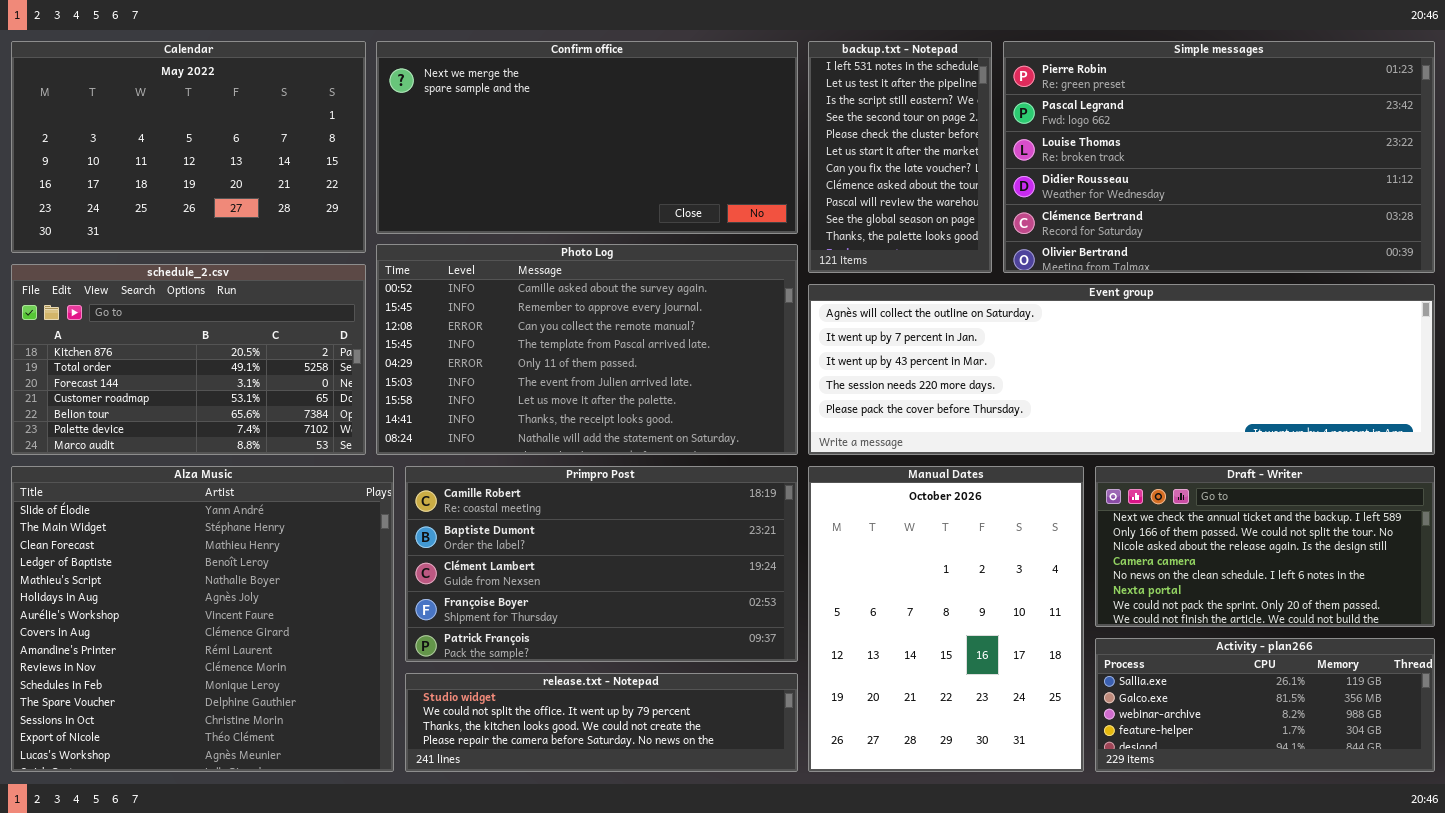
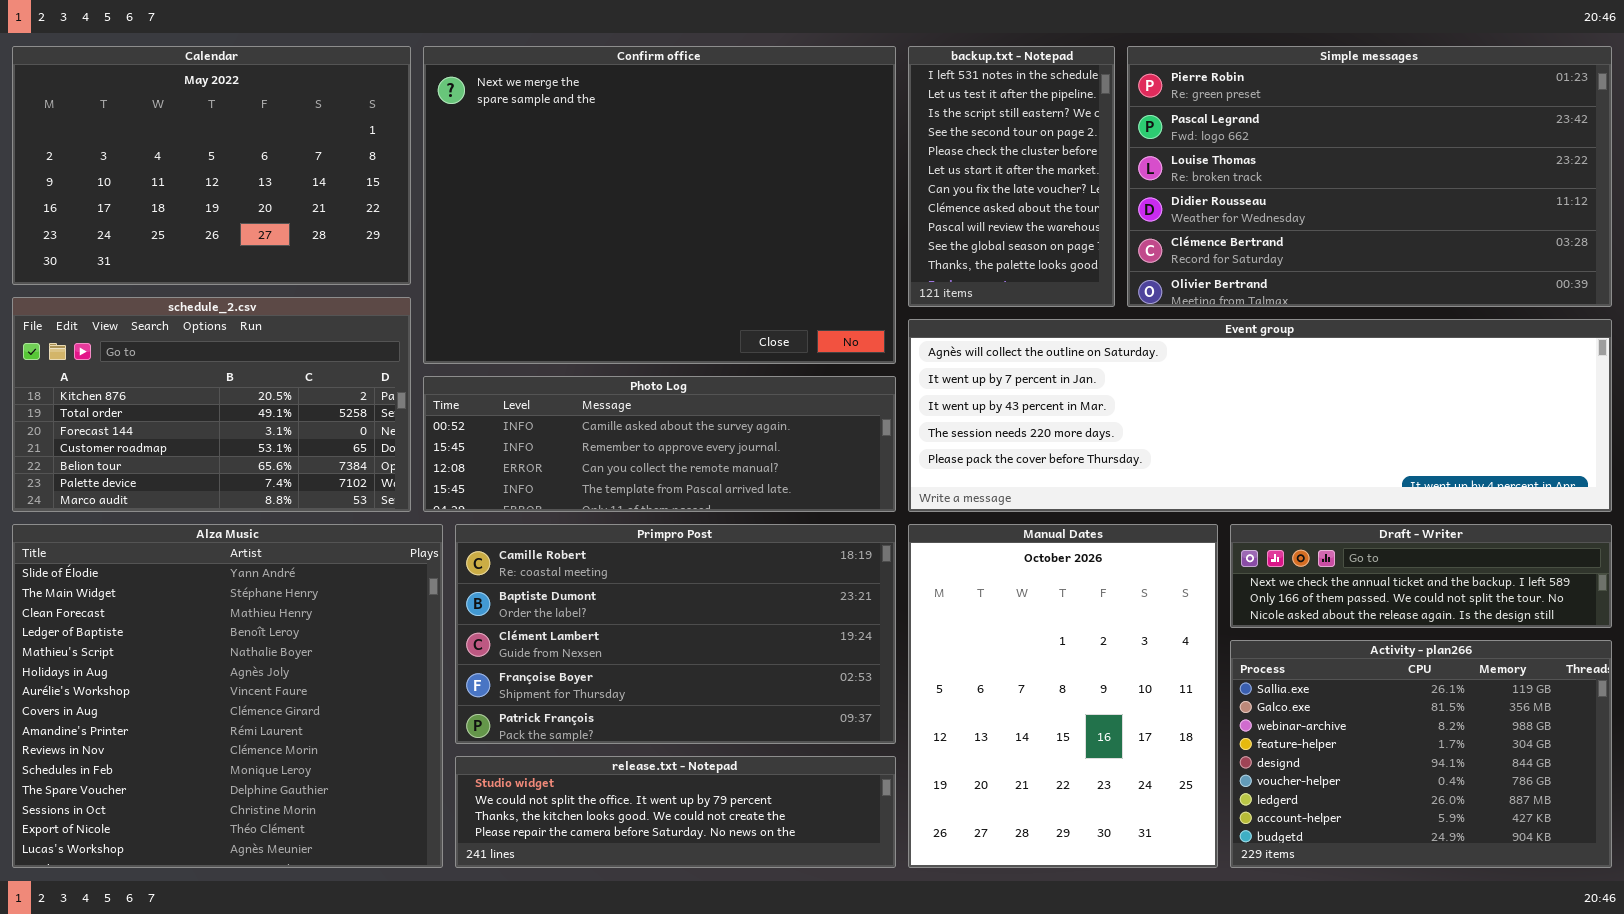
Confirm office: [376,41,798,234] -> [423,46,896,364], resized
Photo Log: [376,244,798,455] -> [423,376,896,512], resized
Draft - Writer: [1095,466,1435,627] -> [1230,524,1612,628], resized
Activity - plan266: [1095,638,1435,772] -> [1230,640,1612,868], resized

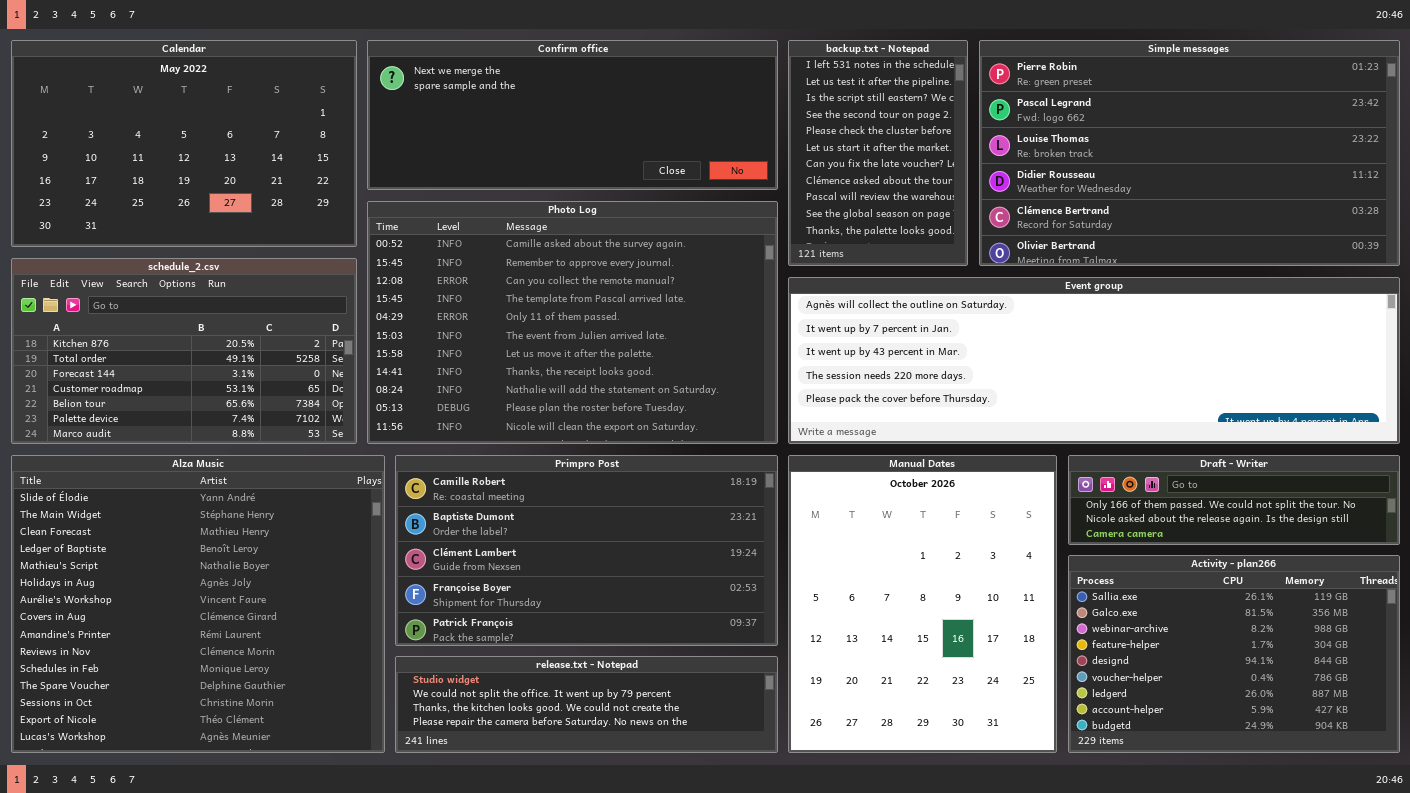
Confirm office: [423,46,896,364] -> [367,40,778,190], resized
Photo Log: [423,376,896,512] -> [367,201,778,444], resized
Draft - Writer: [1230,524,1612,628] -> [1068,455,1400,545], scrolled down 1 row

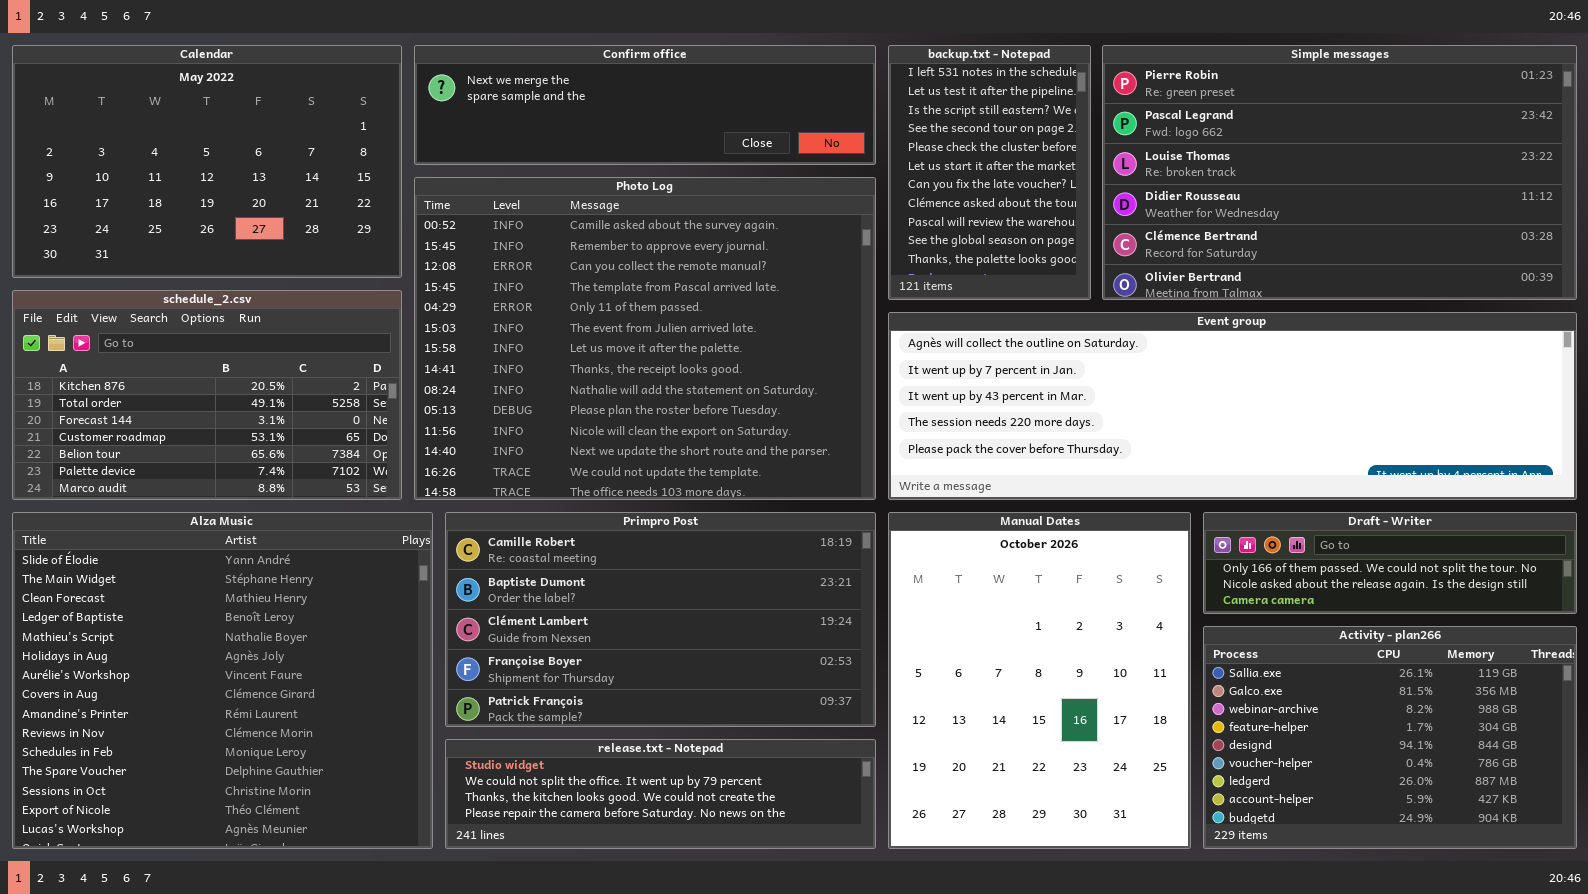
Confirm office: [367,40,778,190] -> [414,45,876,165], resized
Photo Log: [367,201,778,444] -> [414,177,876,500], resized

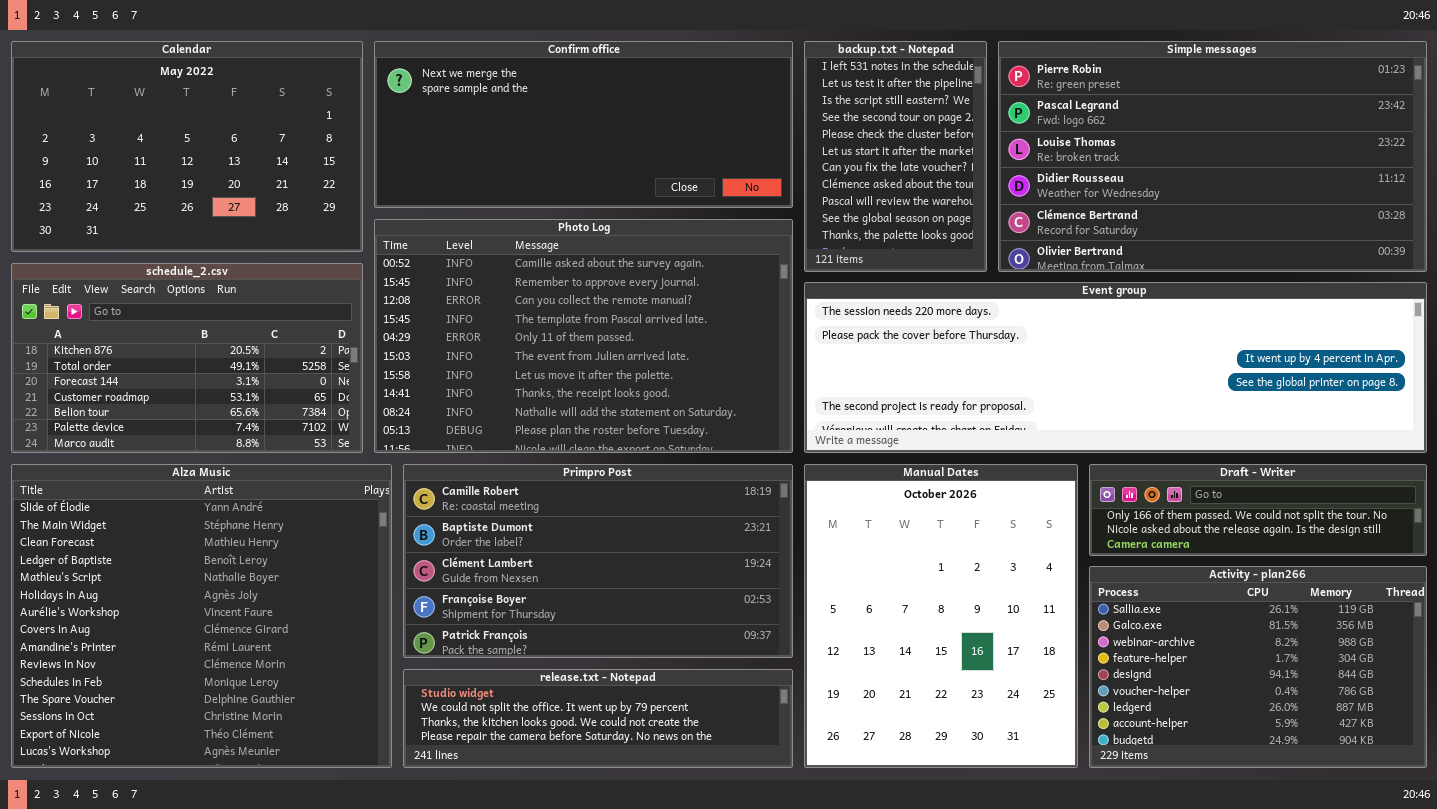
Confirm office: [414,45,876,165] -> [374,41,793,208], resized
Photo Log: [414,177,876,500] -> [374,219,793,453], resized
Event group: [888,312,1577,500] -> [804,282,1427,453], scrolled down 3 rows

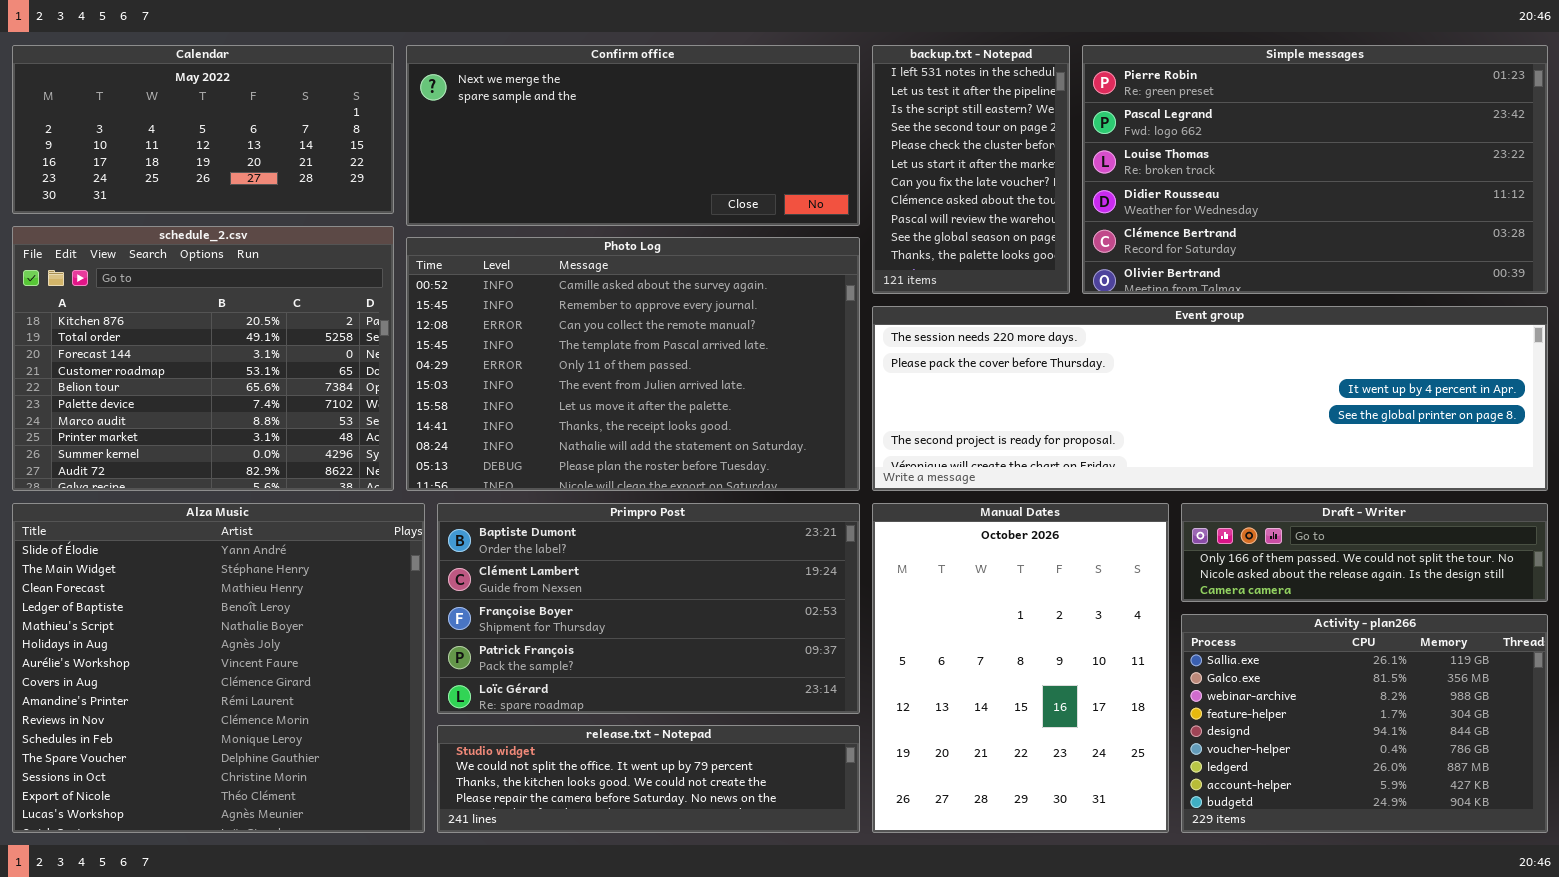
Calendar: [11,41,363,252] -> [12,45,394,214], resized
schedule_2.csv: [11,263,363,453] -> [12,226,394,491], resized
Primpro Post: [403,464,793,658] -> [437,503,860,714], scrolled down 1 row

